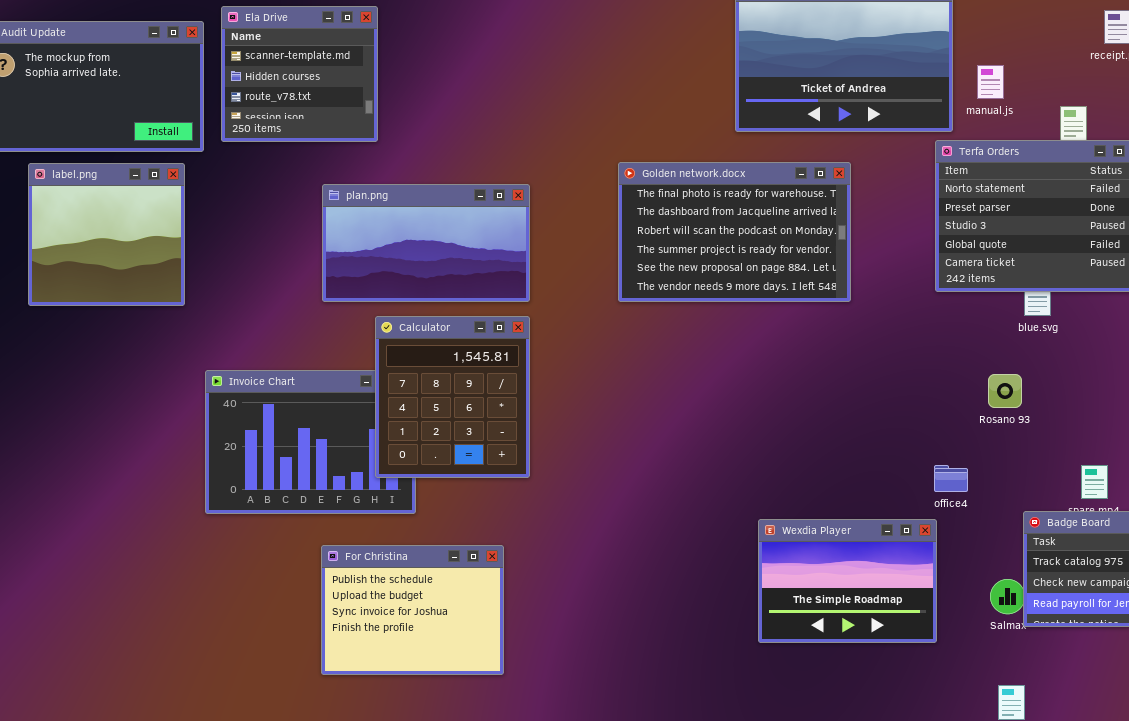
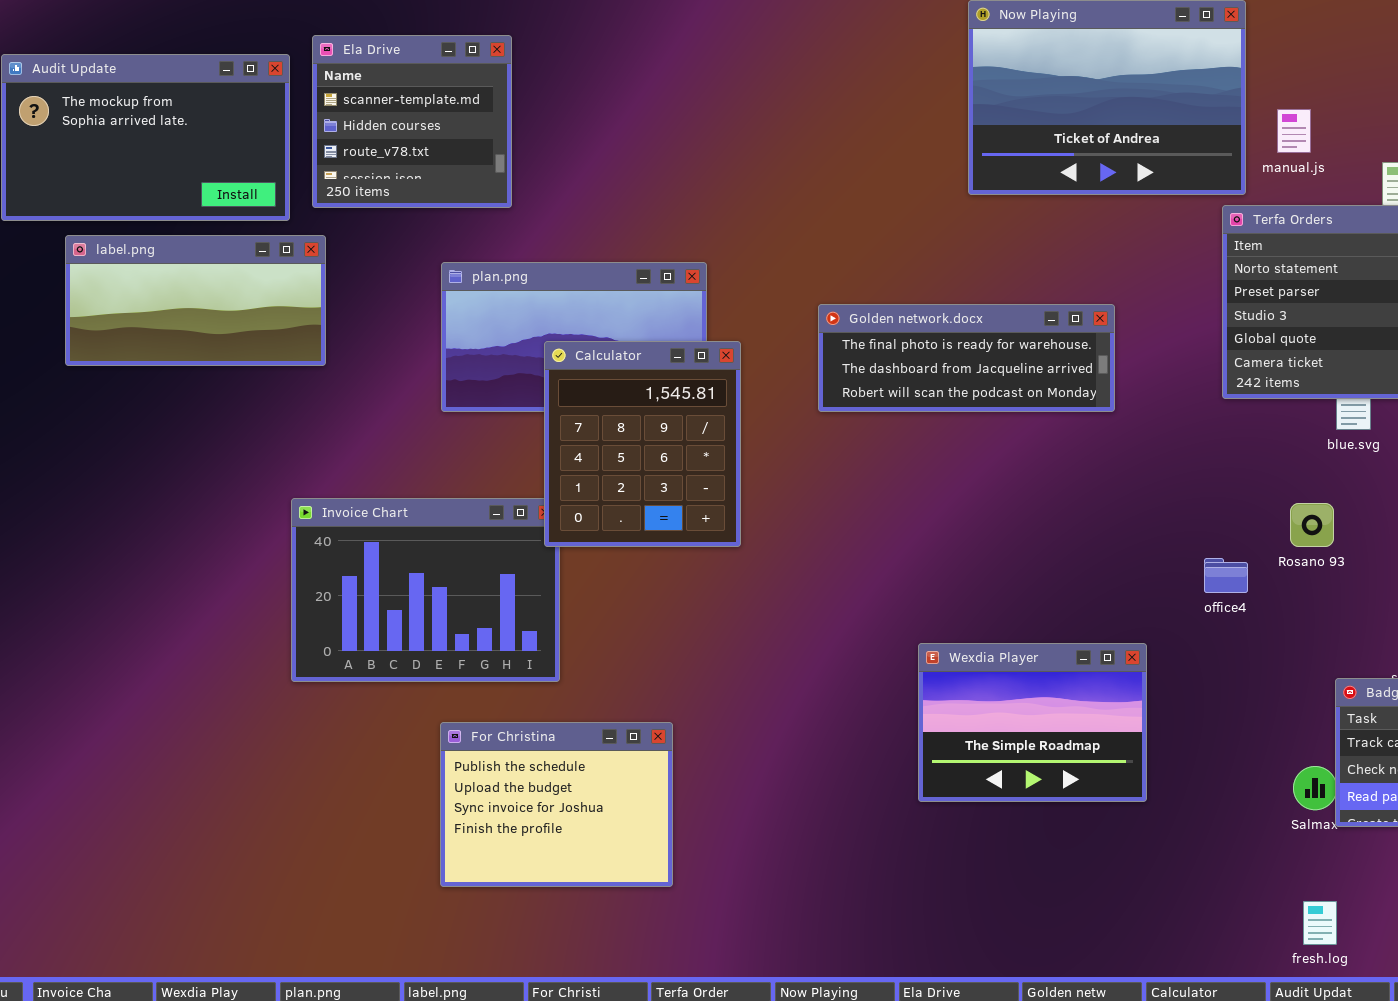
Golden network.docx: [618,162,851,302] -> [818,304,1115,412], resized
label.png: [28,163,185,306] -> [65,235,326,366], resized
Calculator: [375,316,530,478] -> [544,341,741,547], moved
office4: [934,465,968,492] -> [1204,558,1248,593], moved
Wexdia Player: [758,519,937,643] -> [918,643,1147,802], moved

